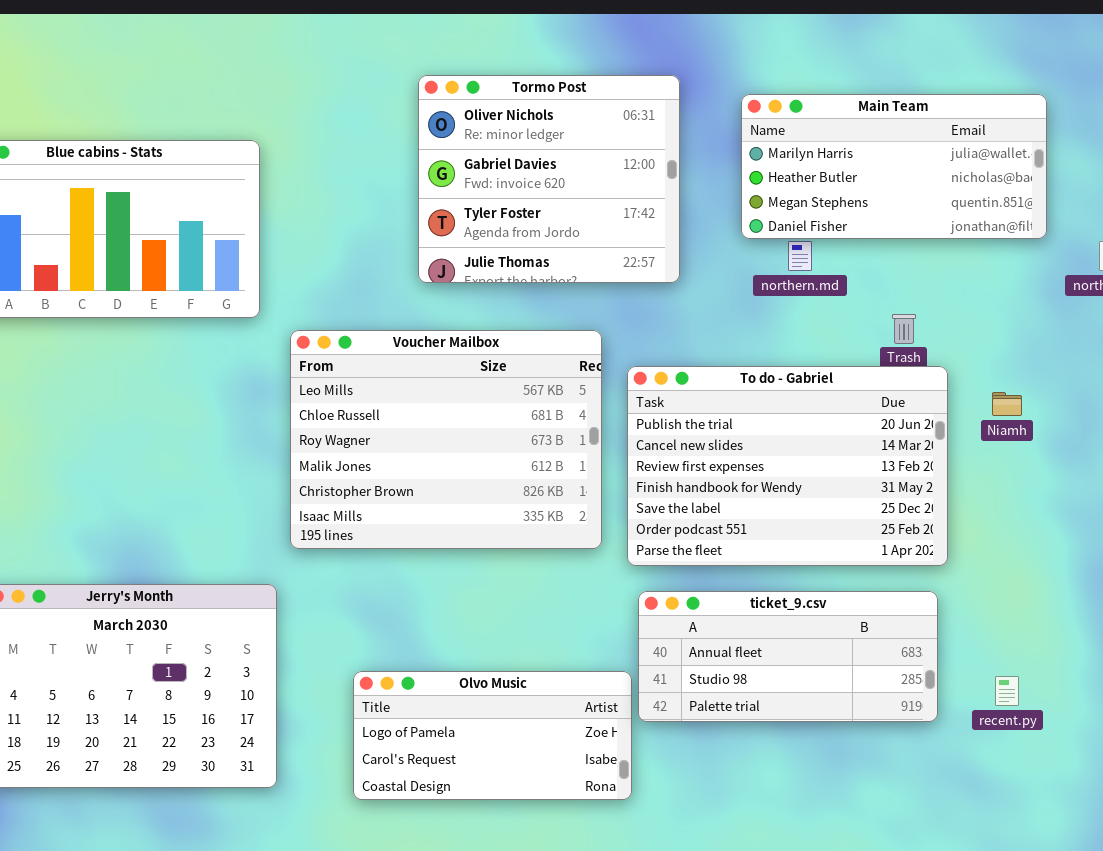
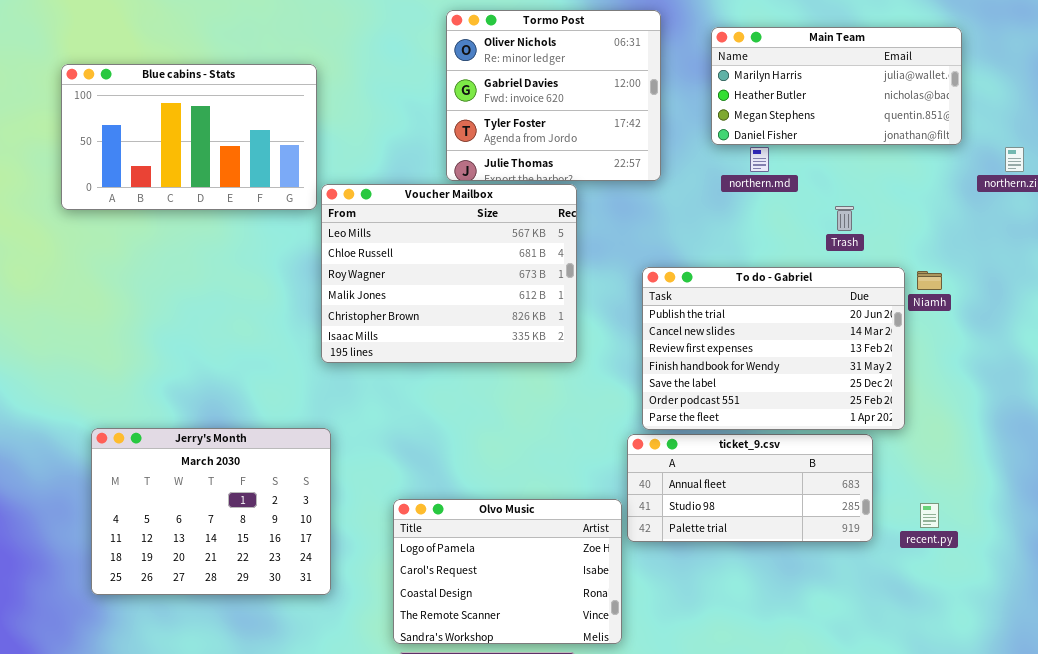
Voucher Mailbox: [290,330,602,549] -> [321,184,577,363], moved
To do - Gabriel: [627,366,948,566] -> [642,267,905,430], moved
Olvo Music: [353,671,632,800] -> [393,499,622,644], resized

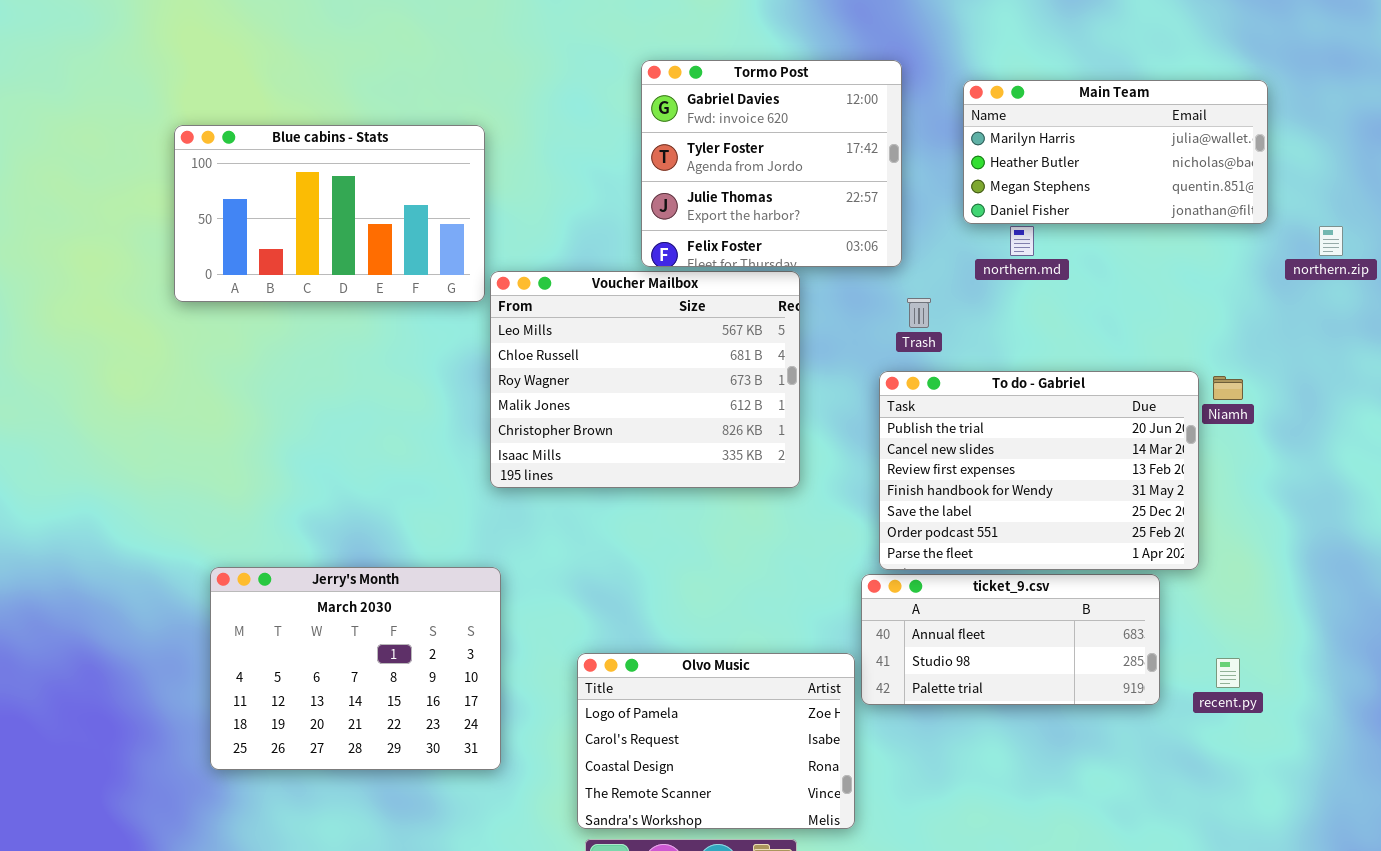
Tormo Post: [446,10,661,181] -> [641,60,902,267], scrolled down 1 row
Trash: [835,206,854,231] -> [907,298,931,328], moved

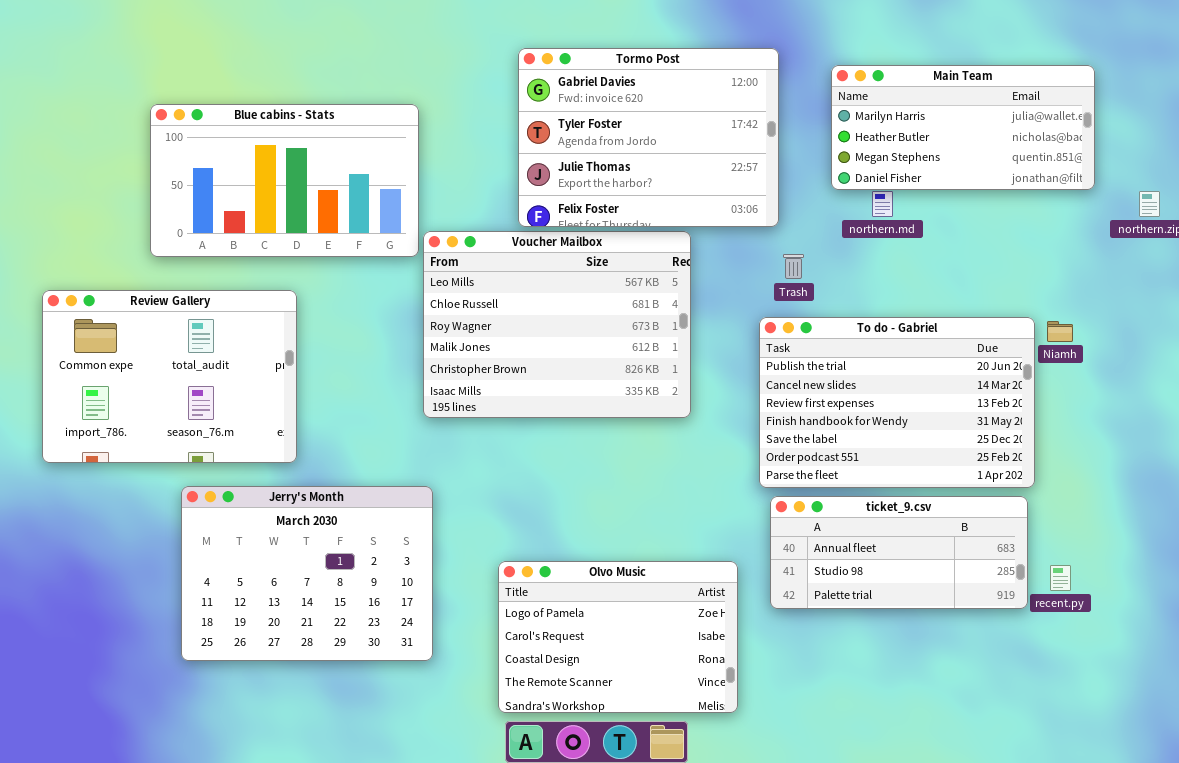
Tormo Post: [641,60,902,267] -> [518,48,779,227], resized
Review Gallery: none -> [42,290,297,463], opened
ticket_9.csv: [861,574,1160,705] -> [770,496,1028,609], moved

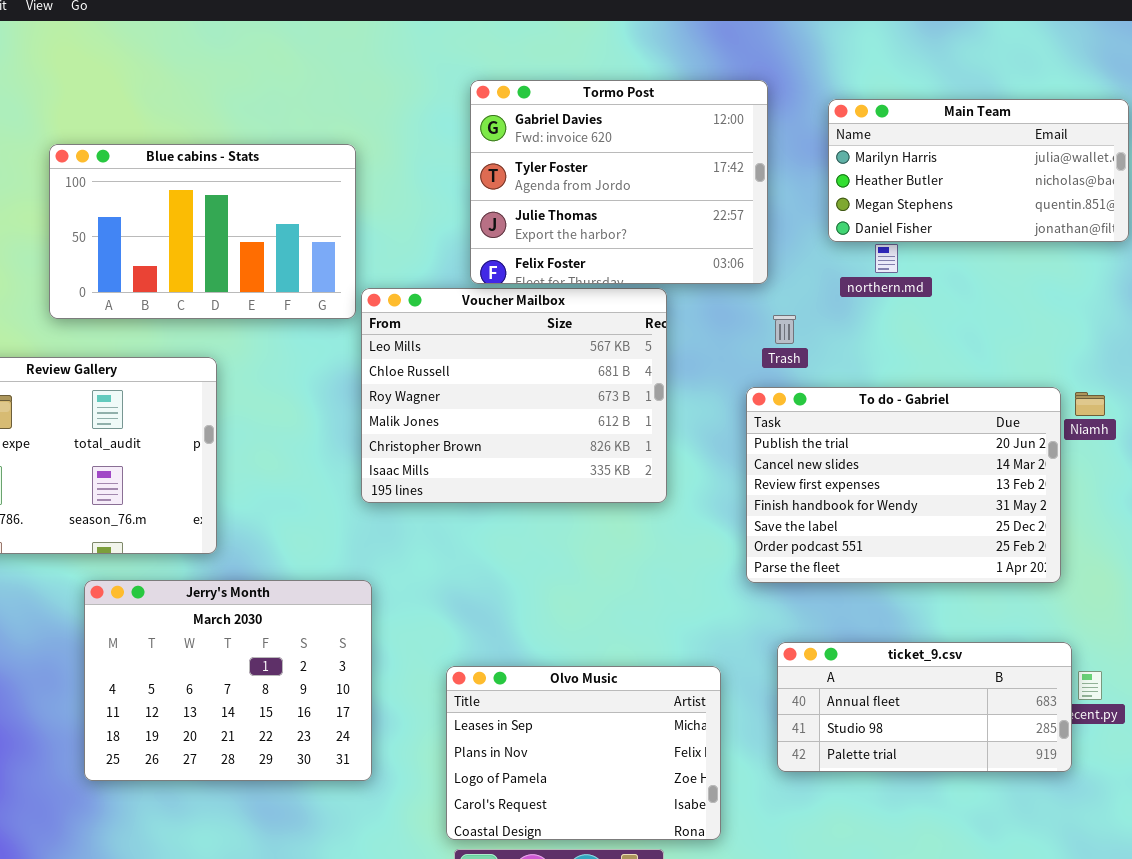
ticket_9.csv: [770,496,1028,609] -> [777,642,1072,772], moved
Olvo Music: [498,561,738,713] -> [446,666,721,840], scrolled up 2 rows

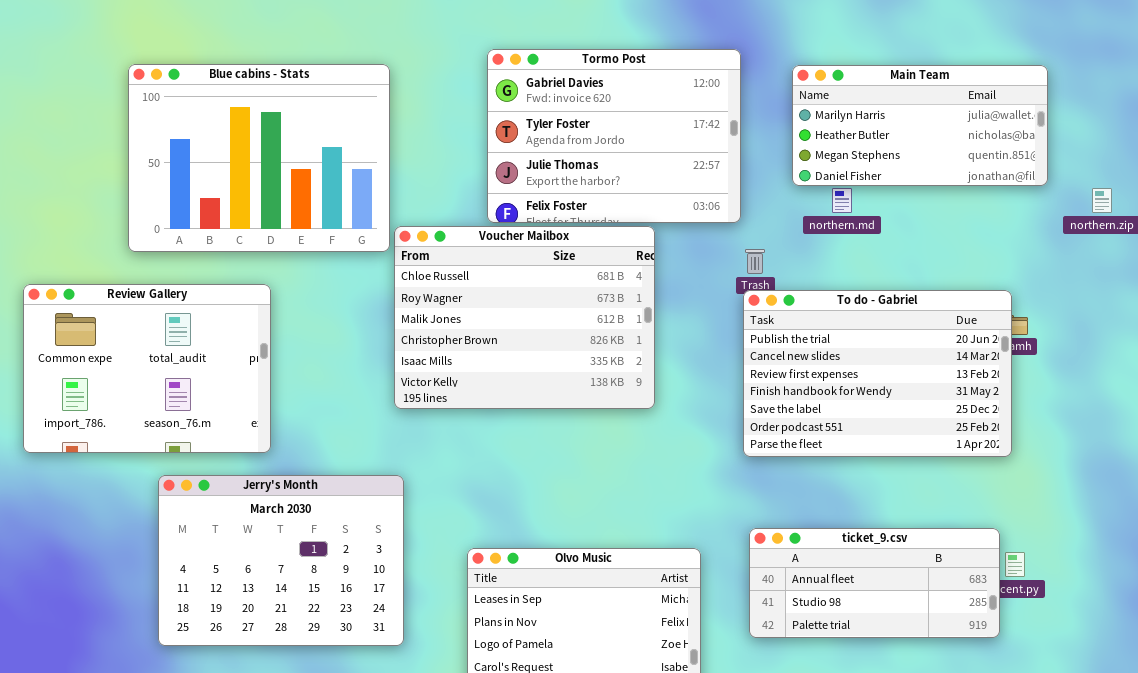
Blue cabins - Stats: [49,144,356,319] -> [128,64,390,252], resized
Voucher Mailbox: [361,288,667,503] -> [394,226,655,409], scrolled down 1 row
To do - Gabriel: [746,387,1061,583] -> [743,290,1012,457], moved

